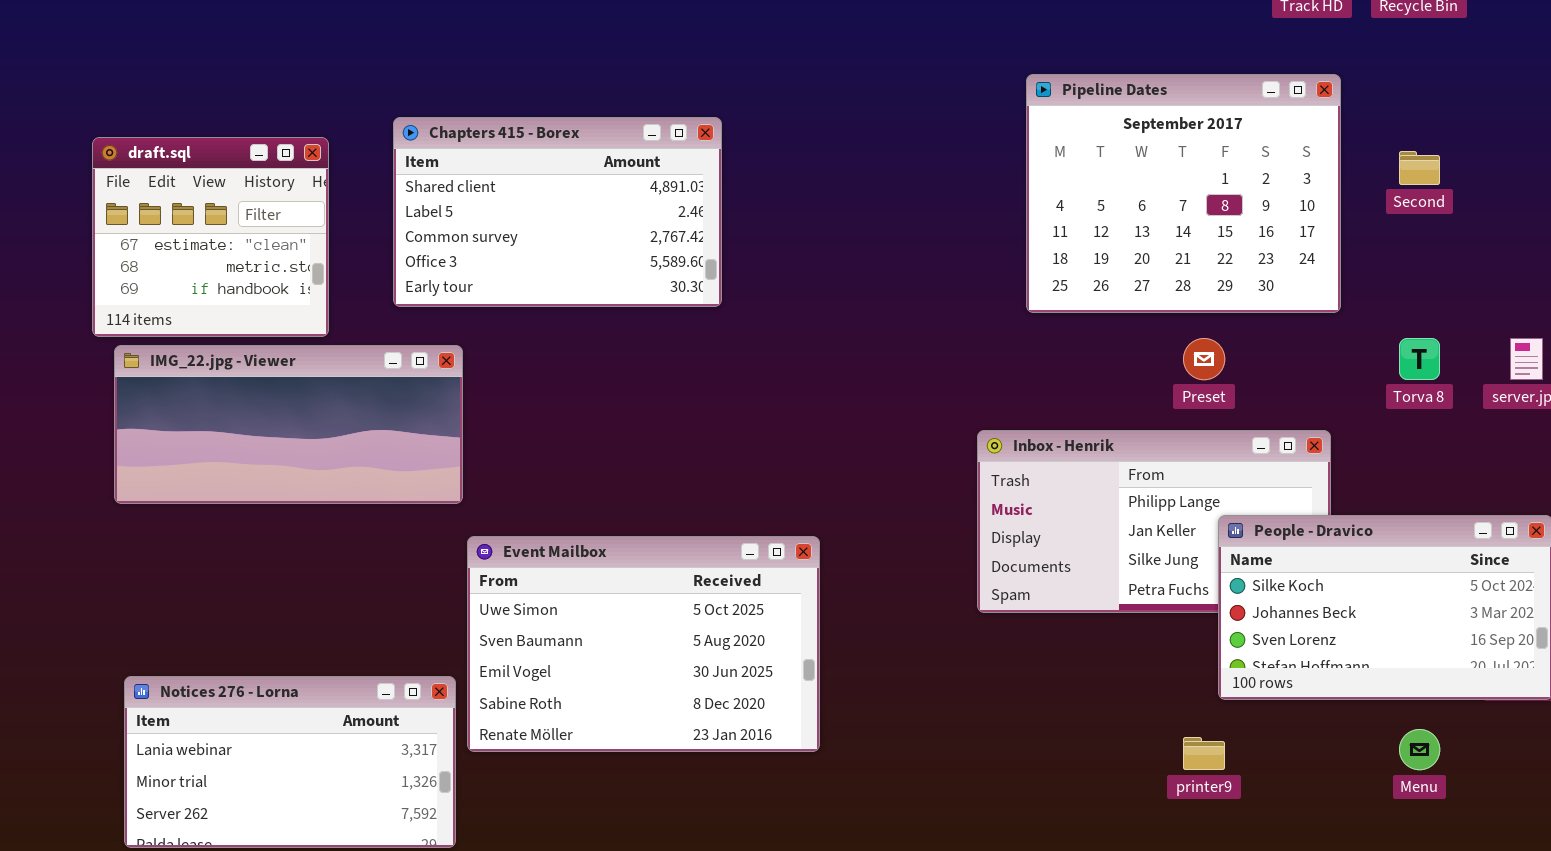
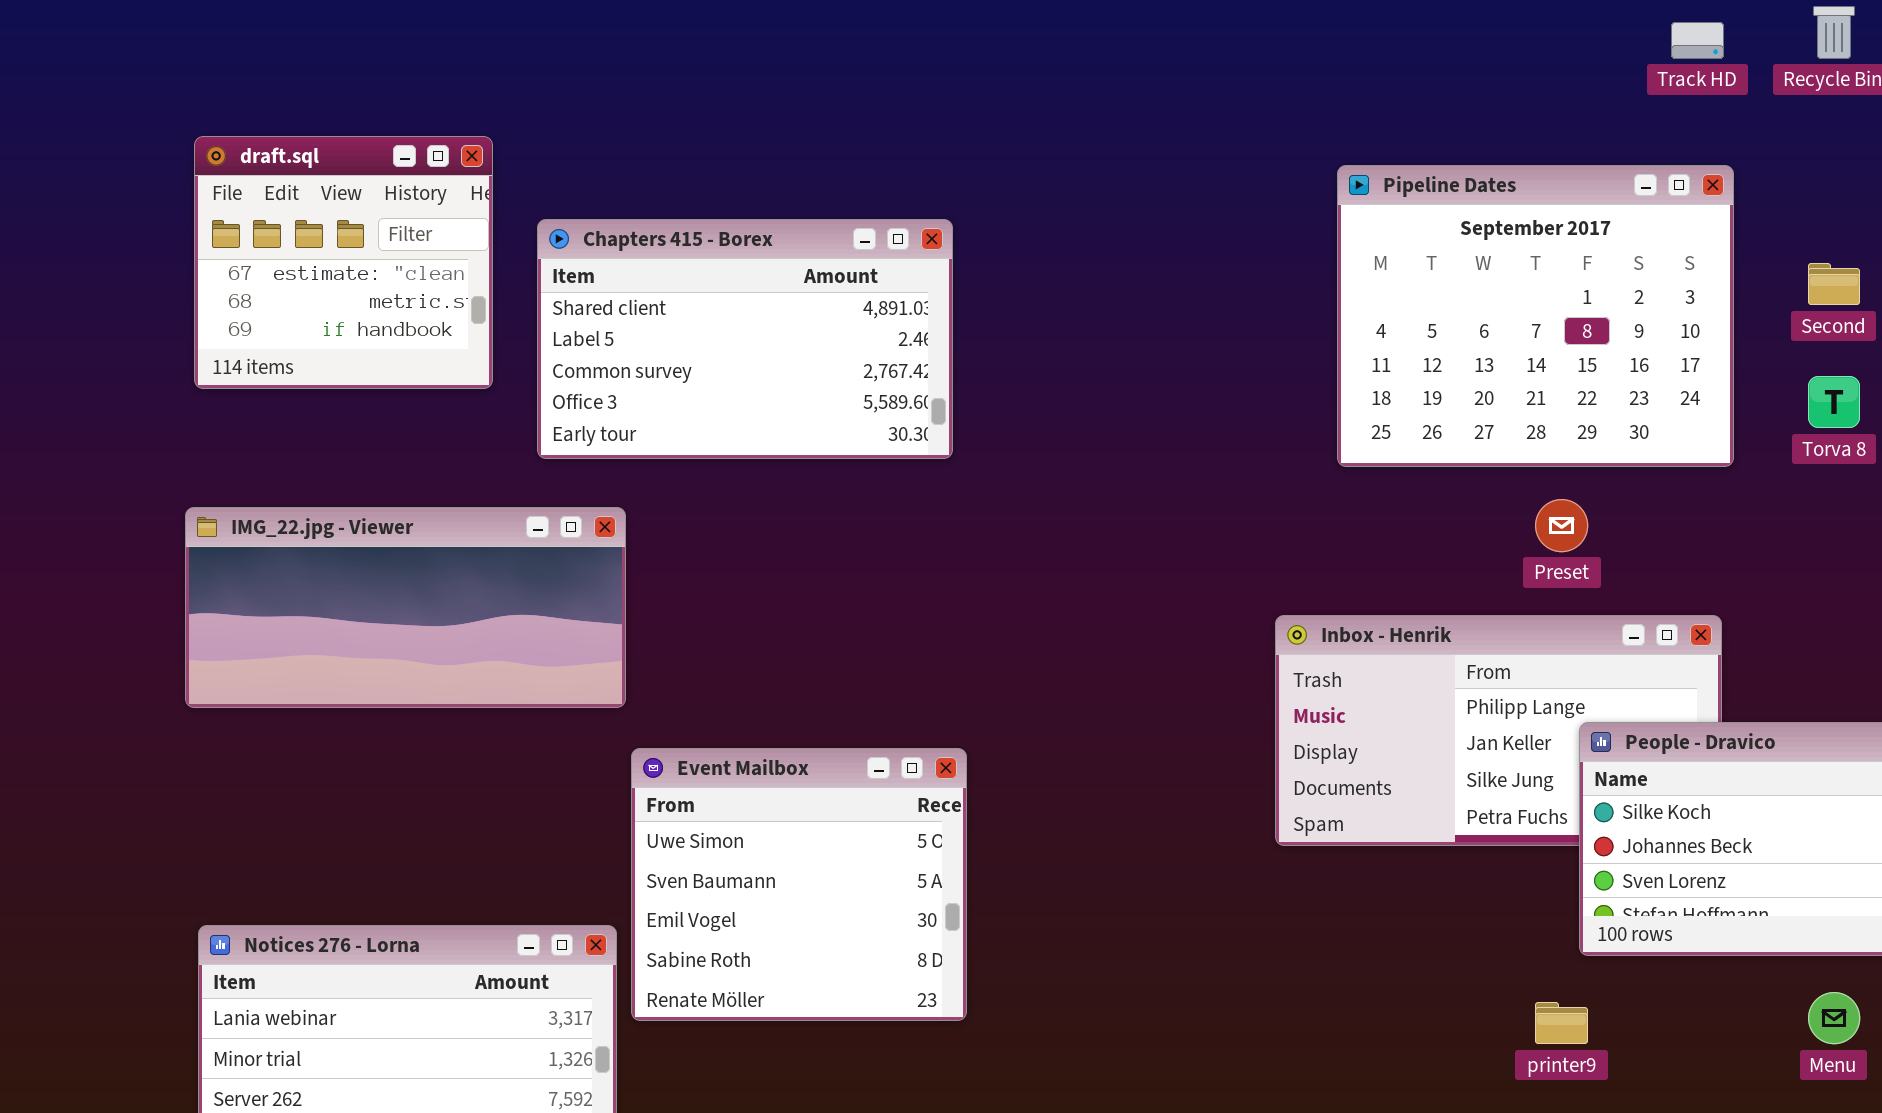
draft.sql: [92,137,329,337] -> [194,136,493,389], moved
Torva 8: [1399,338,1440,380] -> [1808,376,1860,428], moved
Event Mailbox: [467,536,820,752] -> [631,748,967,1021], resized

